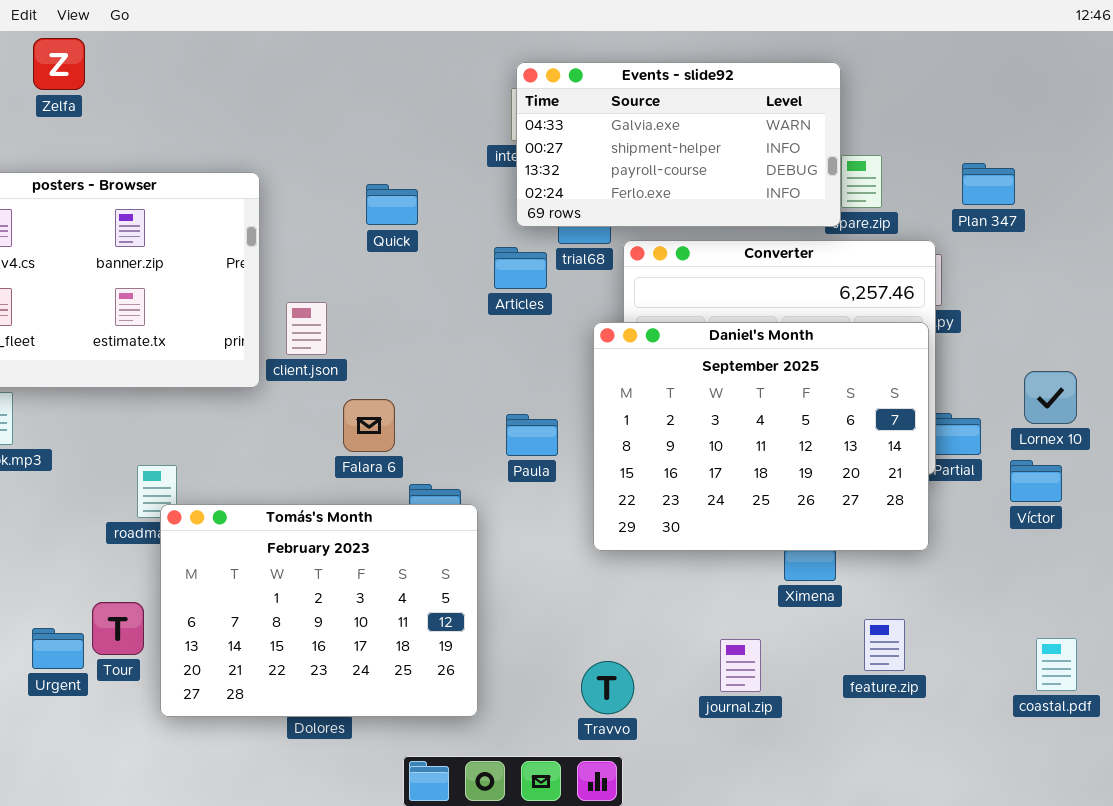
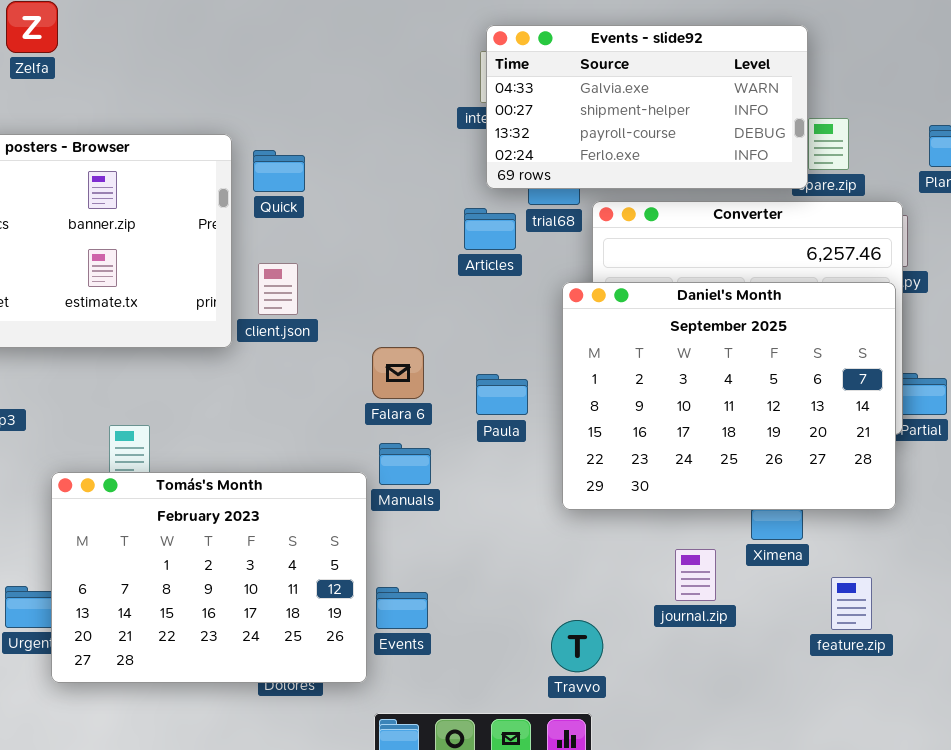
Quick: [366,184,418,225] -> [253,150,305,192], moved
Falara 6: [343,399,395,452] -> [372,347,424,399], moved
Tomás's Month: [160,504,478,717] -> [51,472,367,683], moved
journal.zip: [720,639,761,692] -> [675,549,716,601], moved

